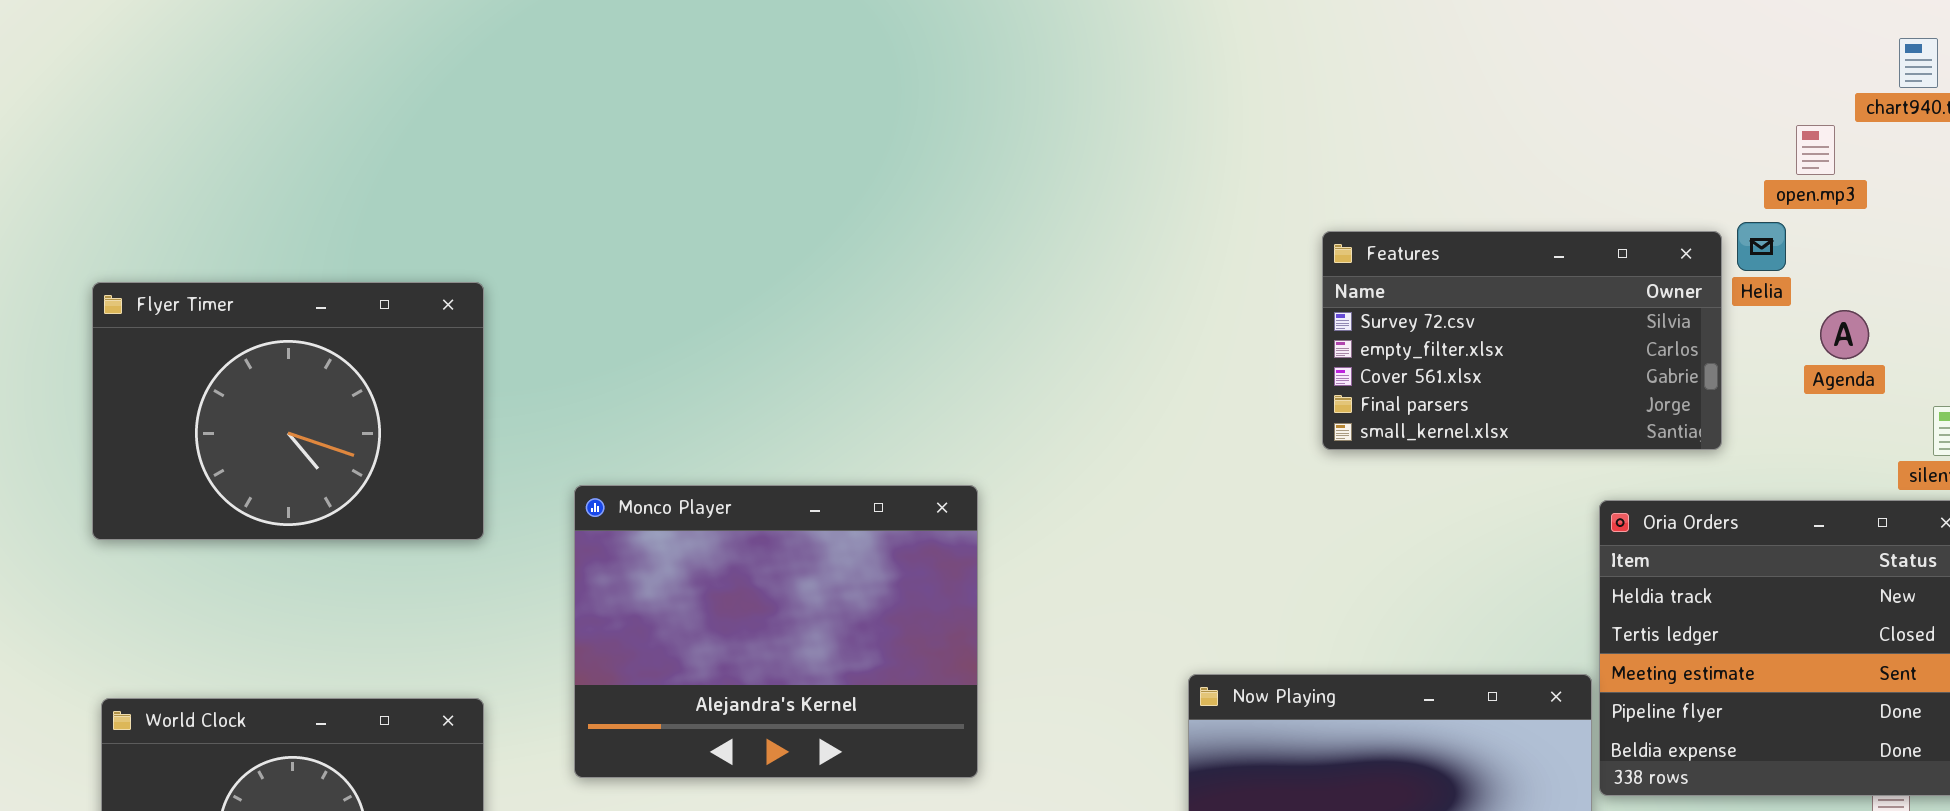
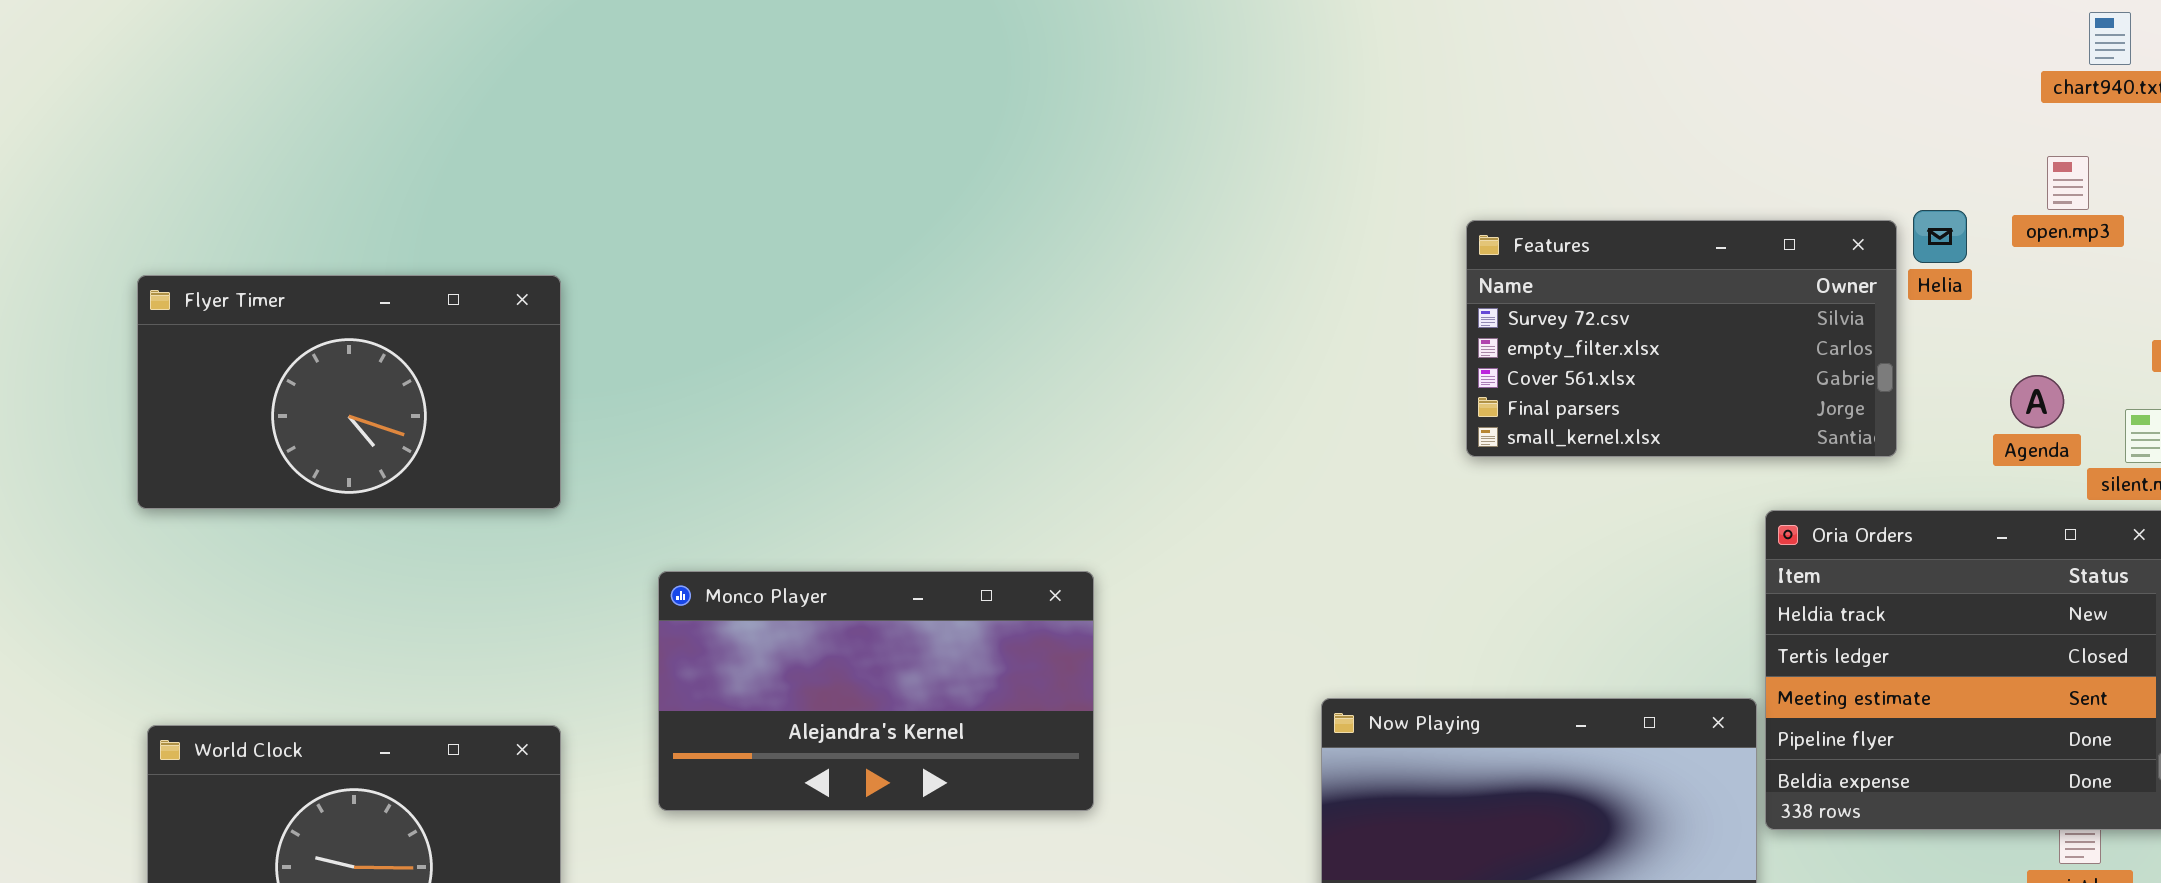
open.mp3: [1796,125,1835,175] -> [2047,156,2089,210], moved
Flyer Timer: [92,282,484,540] -> [137,275,561,509], resized
Agenda: [1820,310,1869,359] -> [2010,375,2064,428], moved
Monco Player: [574,485,978,778] -> [658,571,1094,811], resized

